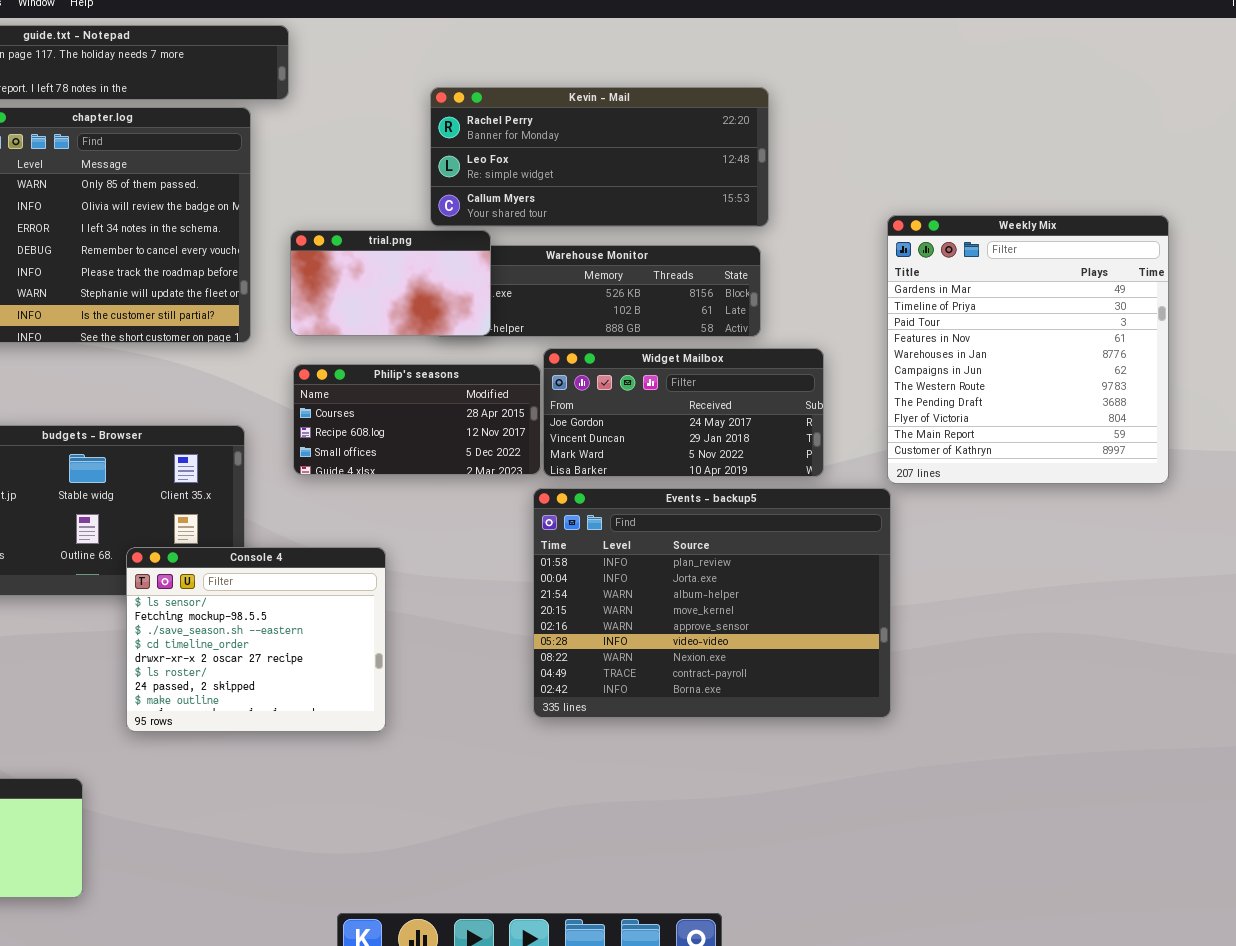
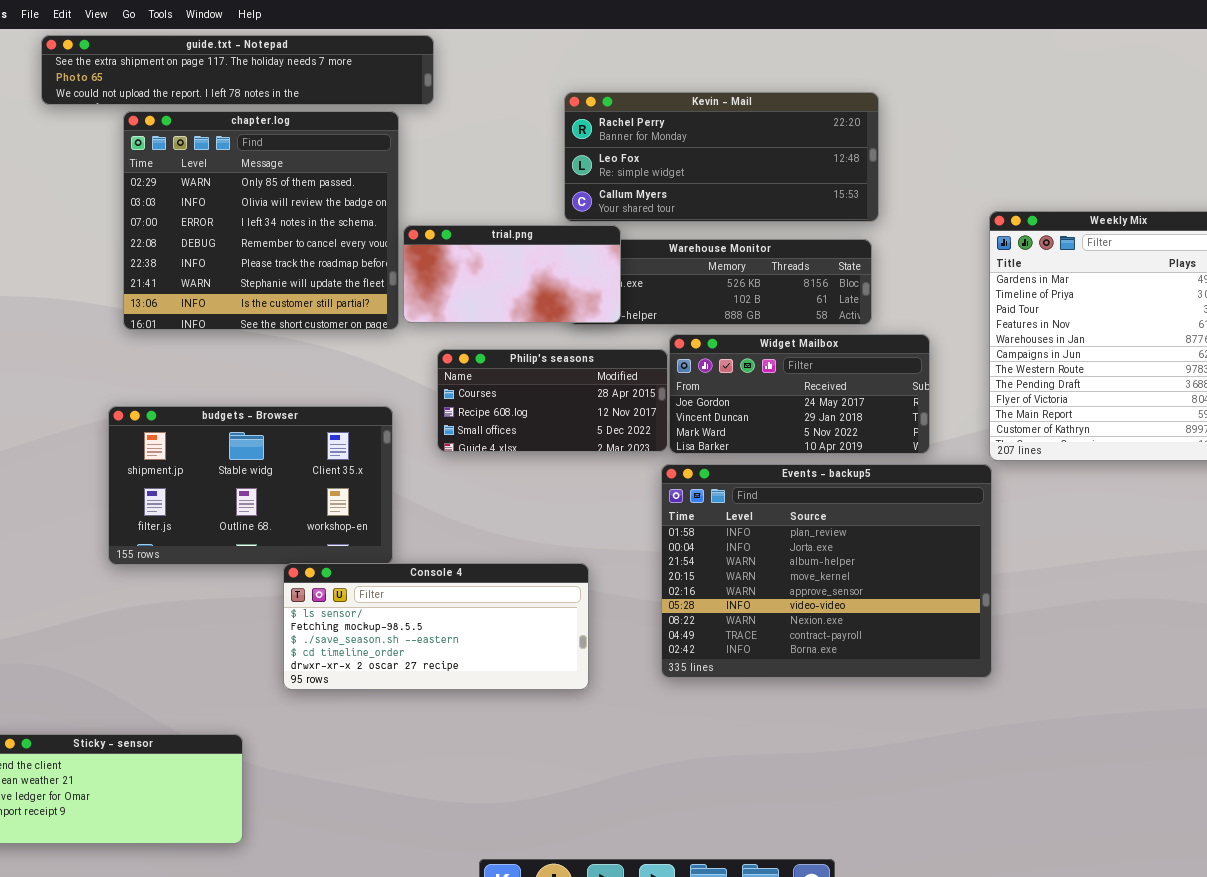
trial.png: [290,230,491,336] -> [403,225,621,323], resized
Console 4: [126,547,386,732] -> [283,563,589,690], resized

